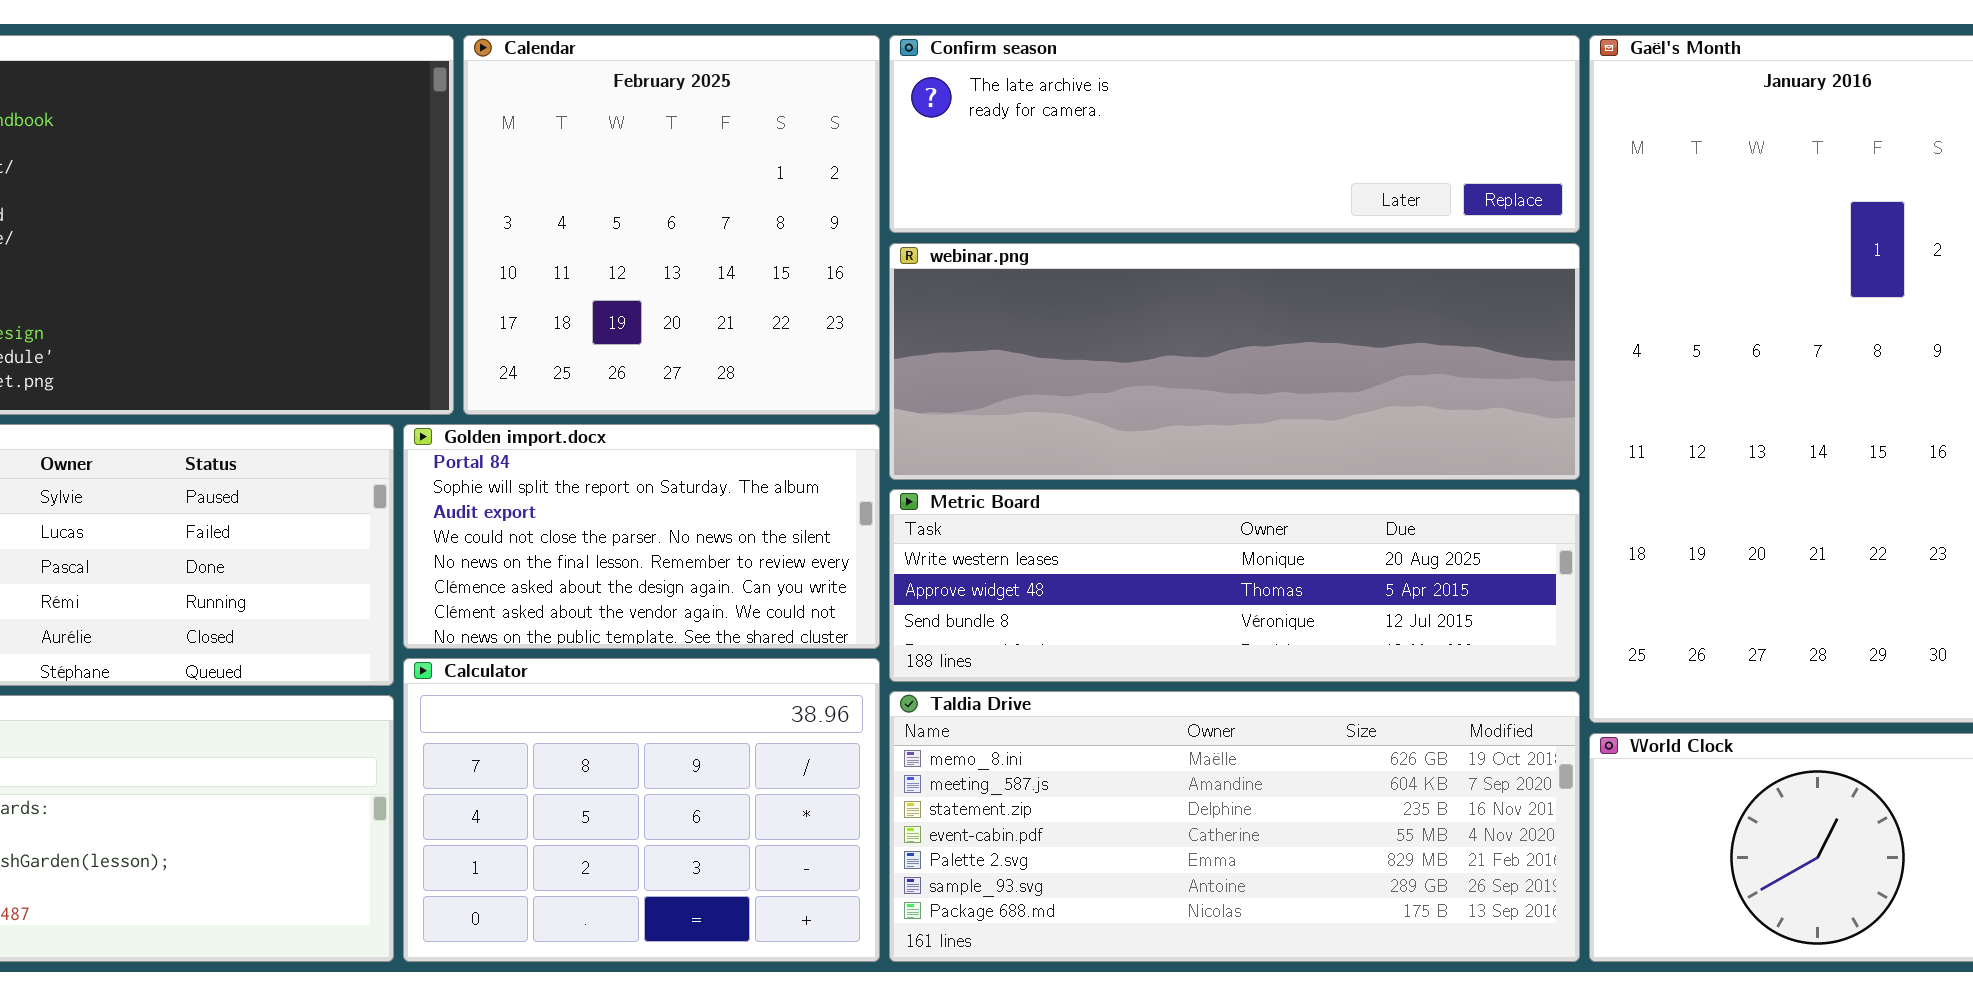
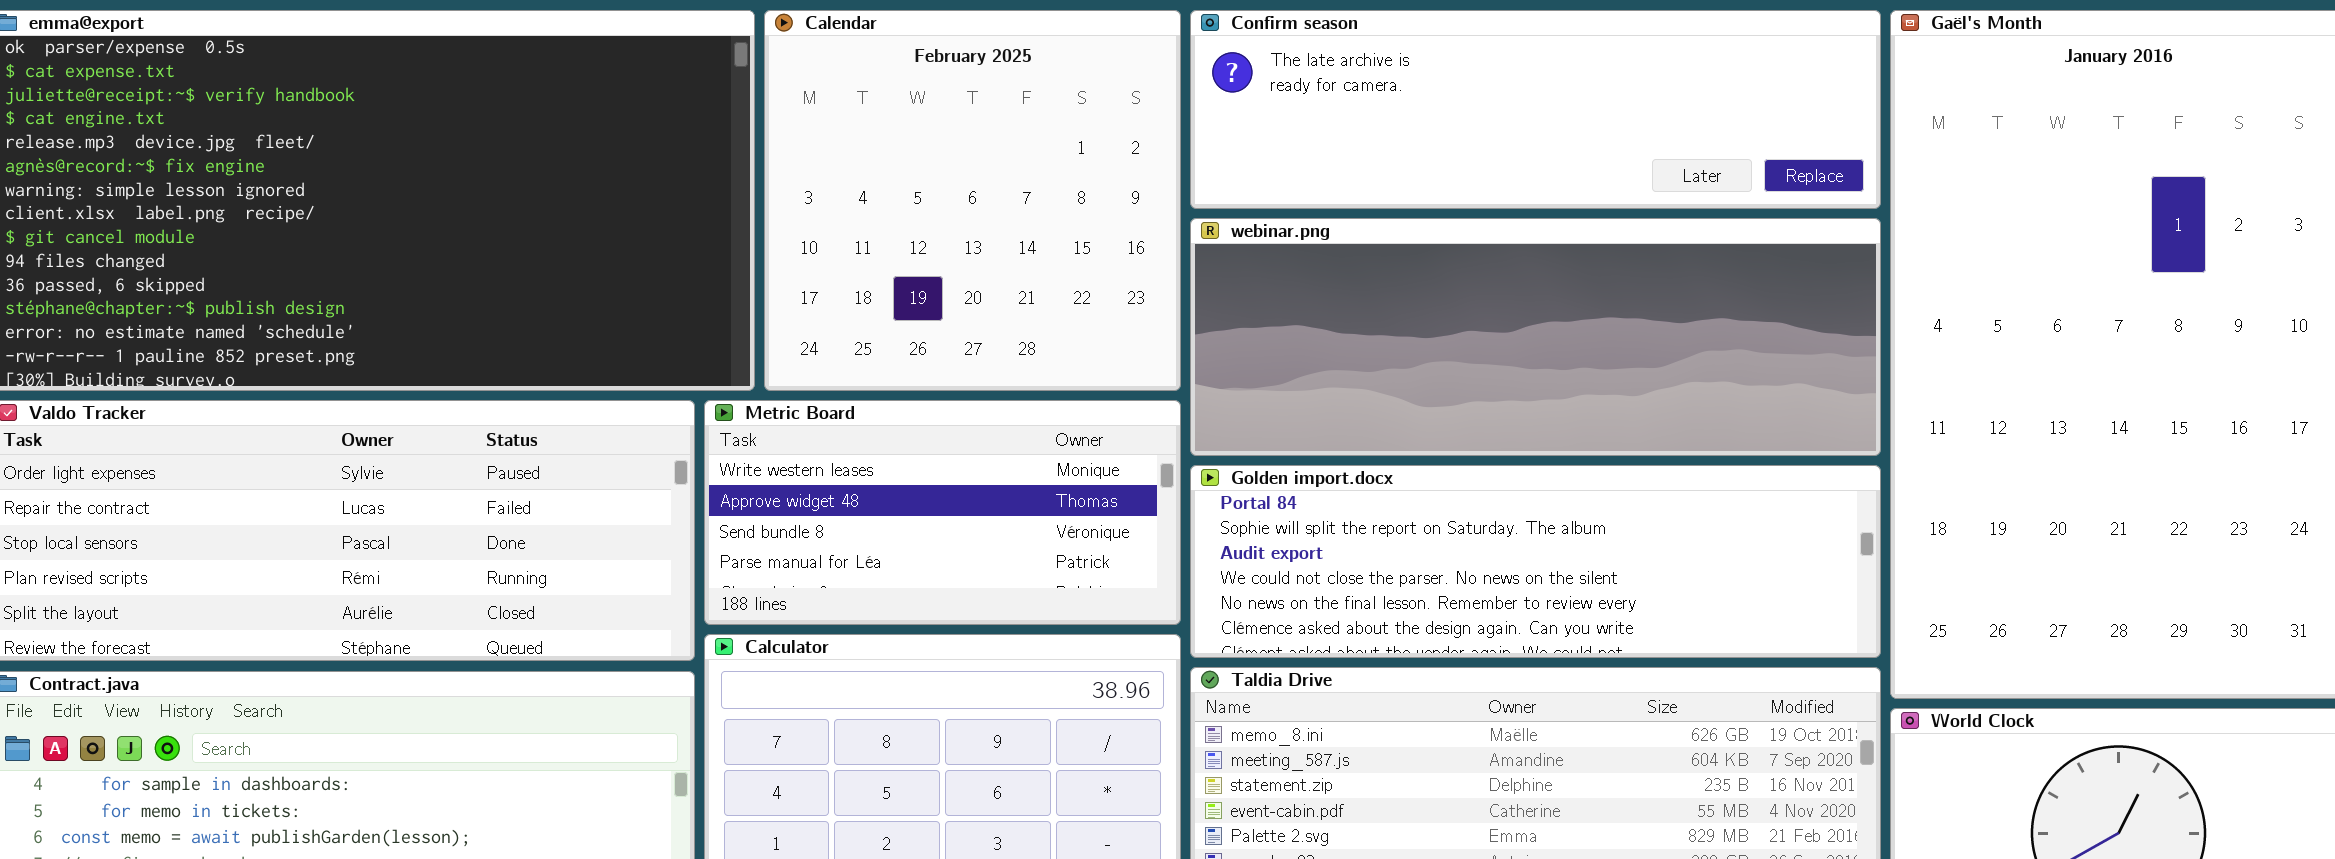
Golden import.docx: [403,424,880,649] -> [1190,465,1881,658], moved, resized
Metric Board: [889,489,1580,682] -> [704,400,1181,625], moved, resized

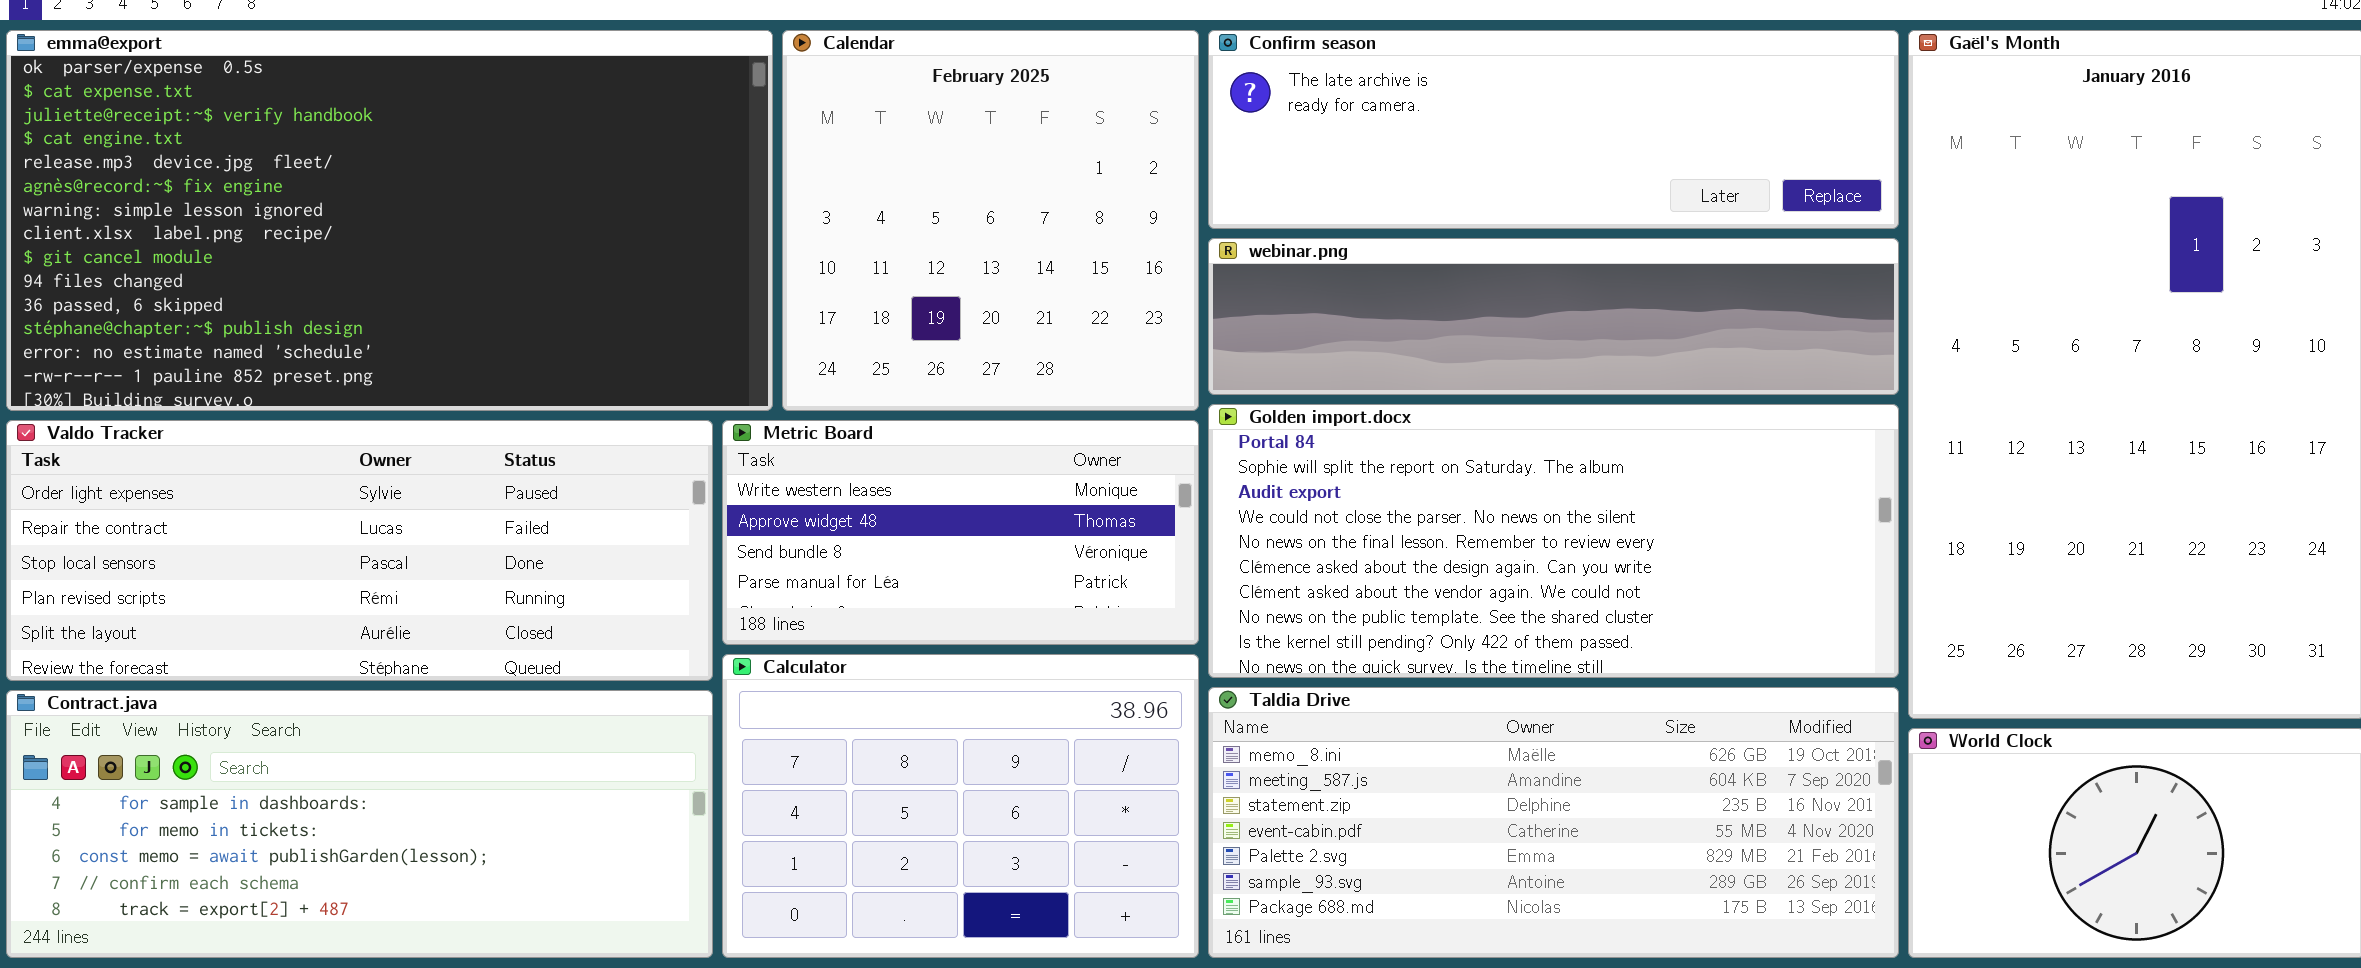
webinar.png: [1190,218,1881,456] -> [1208,238,1899,395], resized
Golden import.docx: [1190,465,1881,658] -> [1208,404,1899,678], resized

